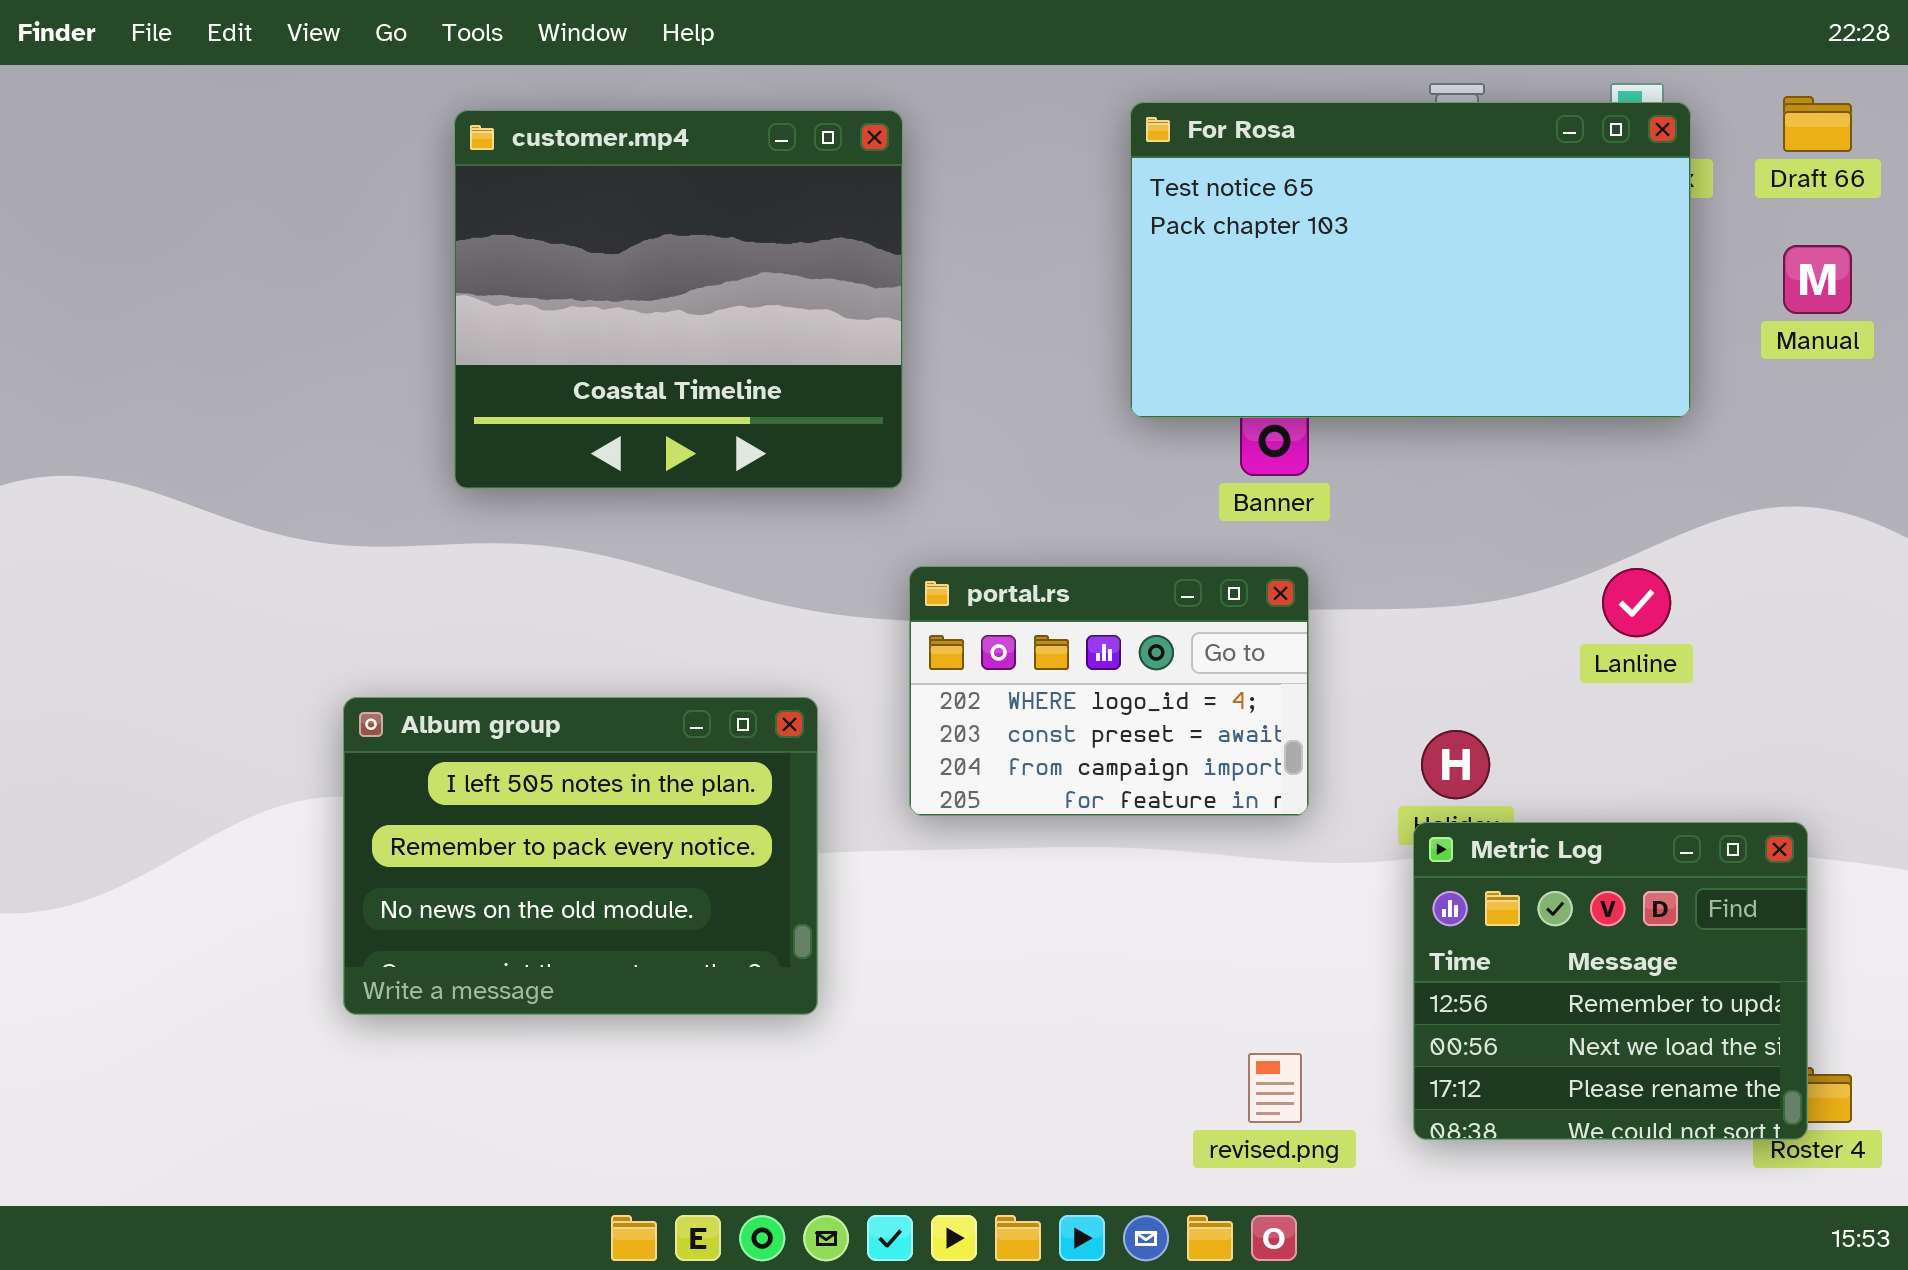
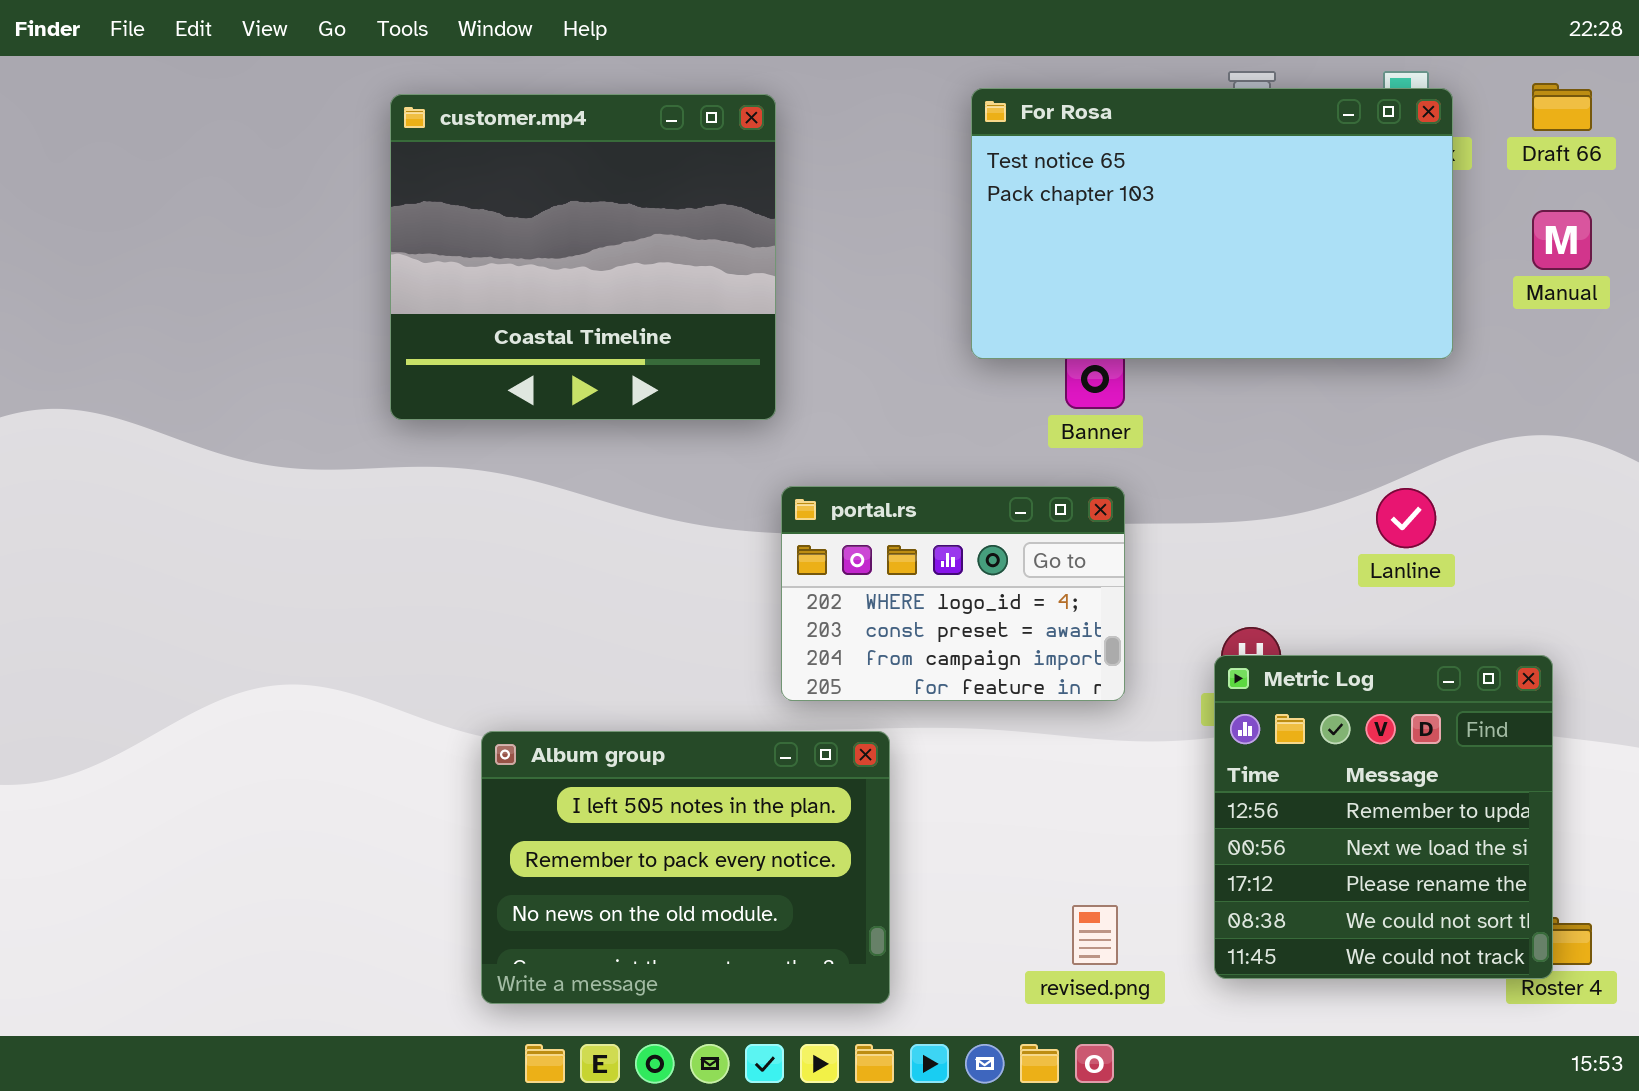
Album group: [343,697,818,1015] -> [481,731,890,1004], moved
Metric Log: [1413,822,1808,1140] -> [1214,655,1553,979], resized

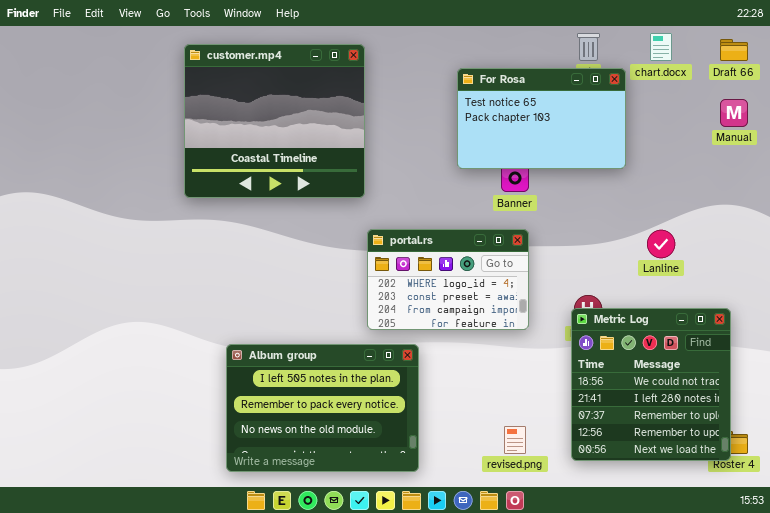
For Rosa: [971,88,1453,359] -> [457,68,626,169], resized
Metric Log: [1214,655,1553,979] -> [571,308,731,461], scrolled up 3 rows

